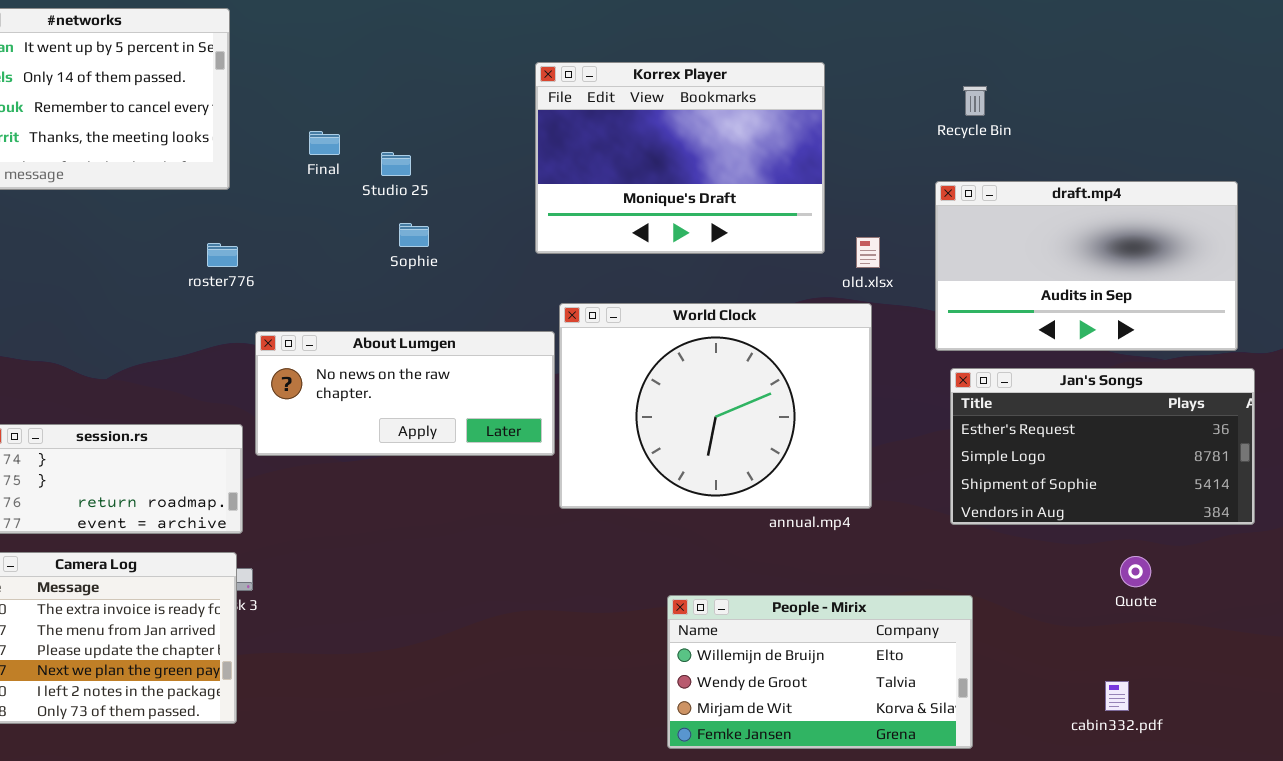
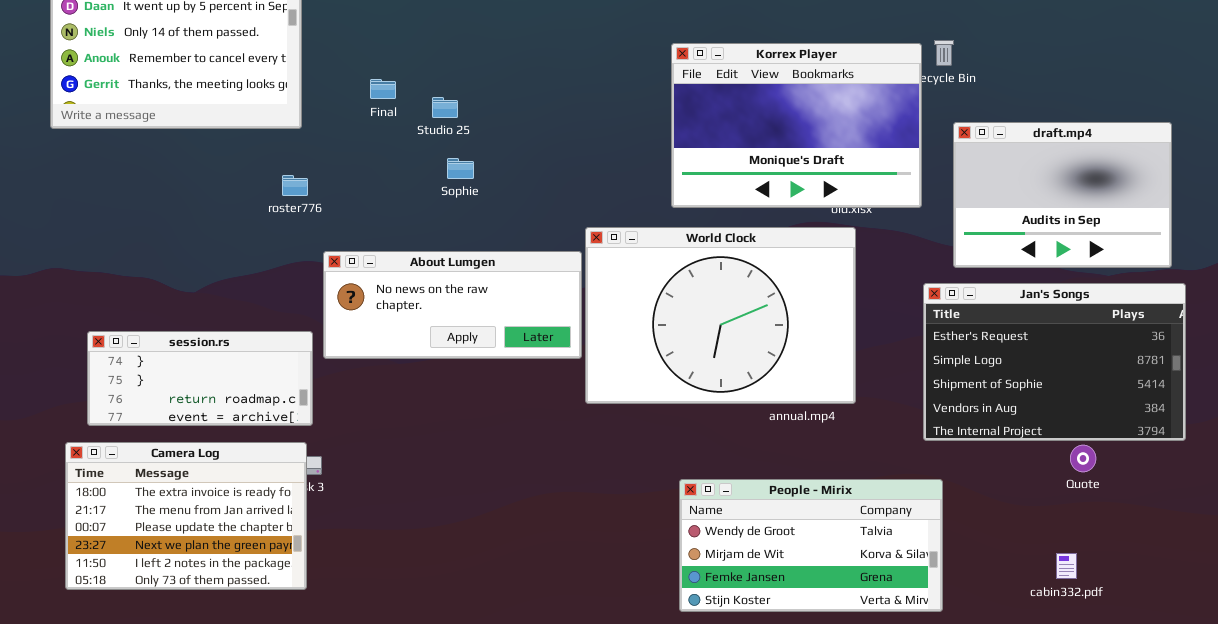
Korrex Player: [535,62,825,254] -> [671,43,922,208], moved
draft.mp4: [935,181,1238,351] -> [953,122,1172,268], resized
Jan's Songs: [950,368,1255,525] -> [923,283,1186,441], resized
People - Mirix: [667,595,973,749] -> [679,479,943,612], scrolled down 1 row

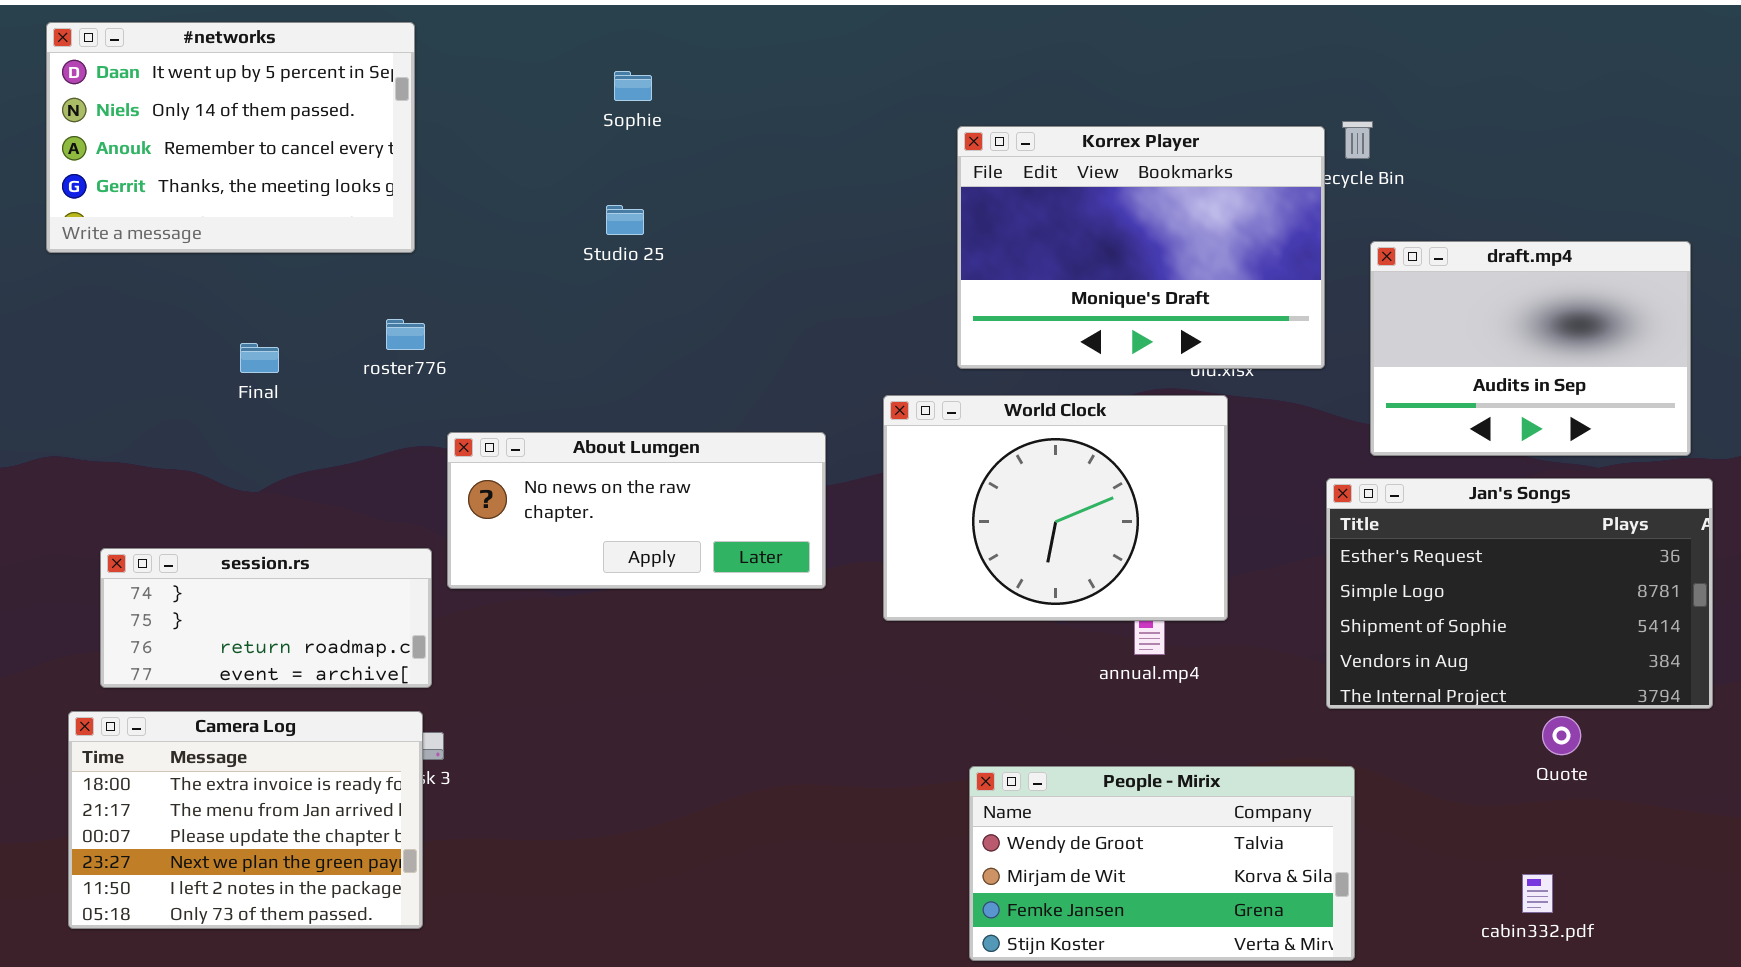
Final: [370,79,396,99] -> [240,343,279,373], moved
Sophie: [447,158,474,179] -> [614,71,652,101], moved
World Clock: [585,227,856,404] -> [883,395,1228,621], resized

